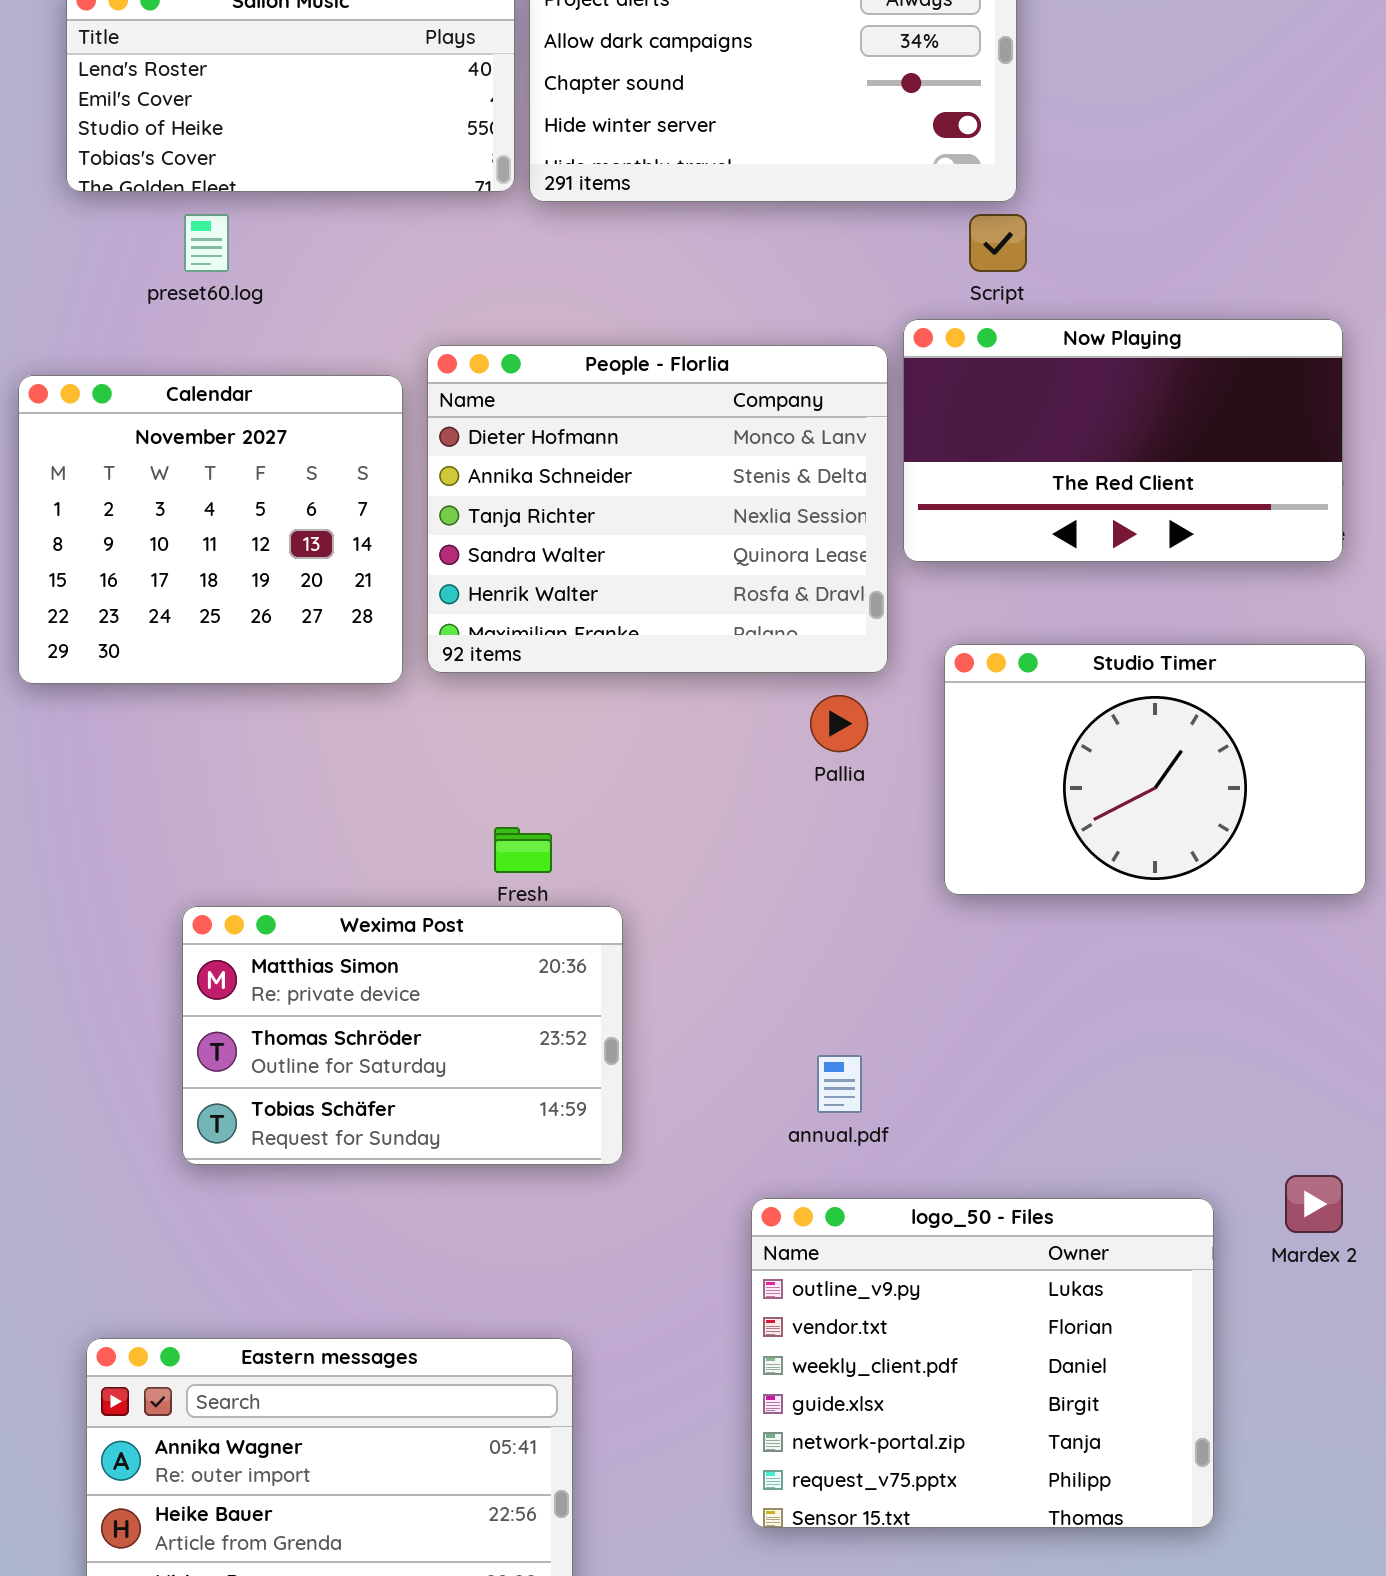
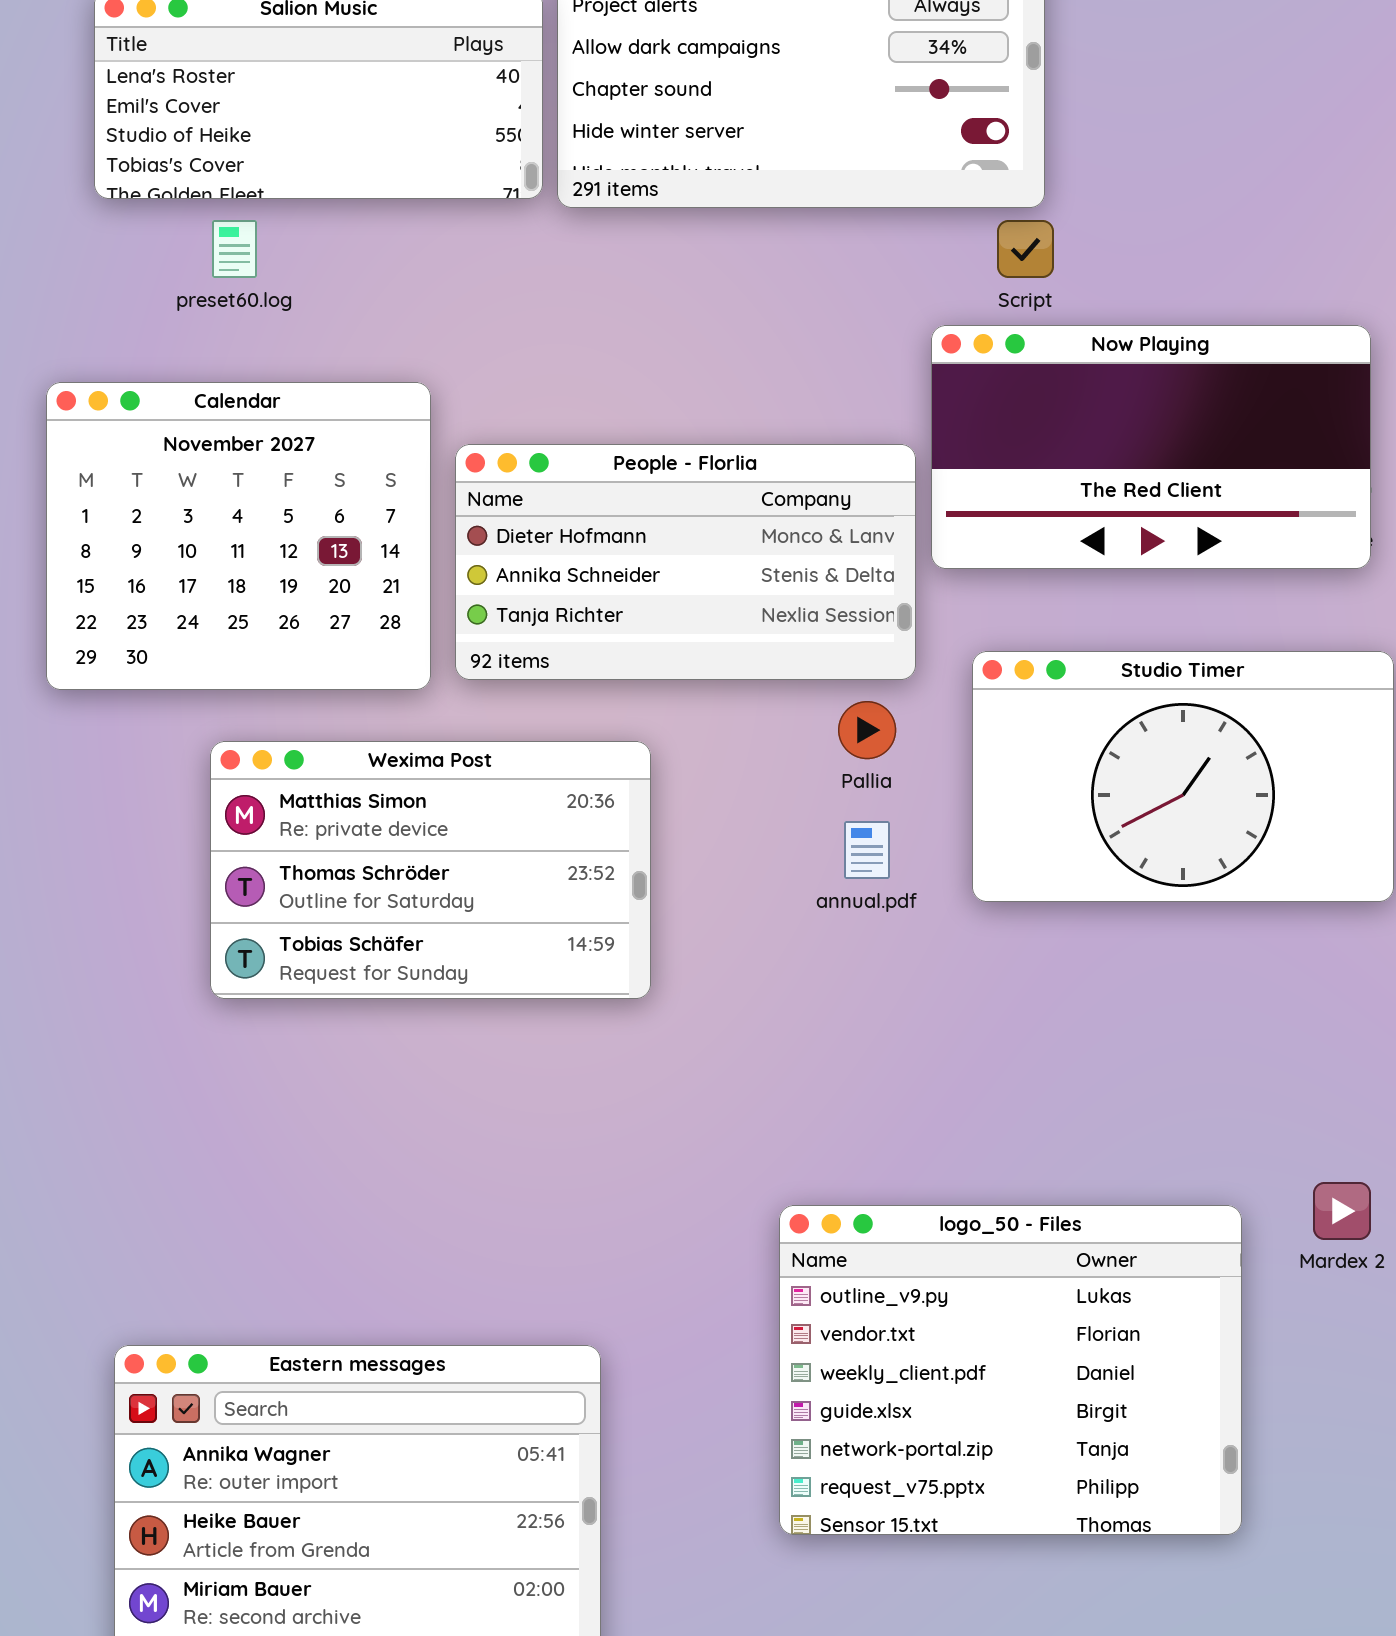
People - Florlia: [427,345,888,673] -> [455,444,916,680], resized
Wexima Post: [182,906,623,1165] -> [210,741,651,999], moved
annual.pdf: [817,1055,862,1113] -> [844,821,890,879], moved

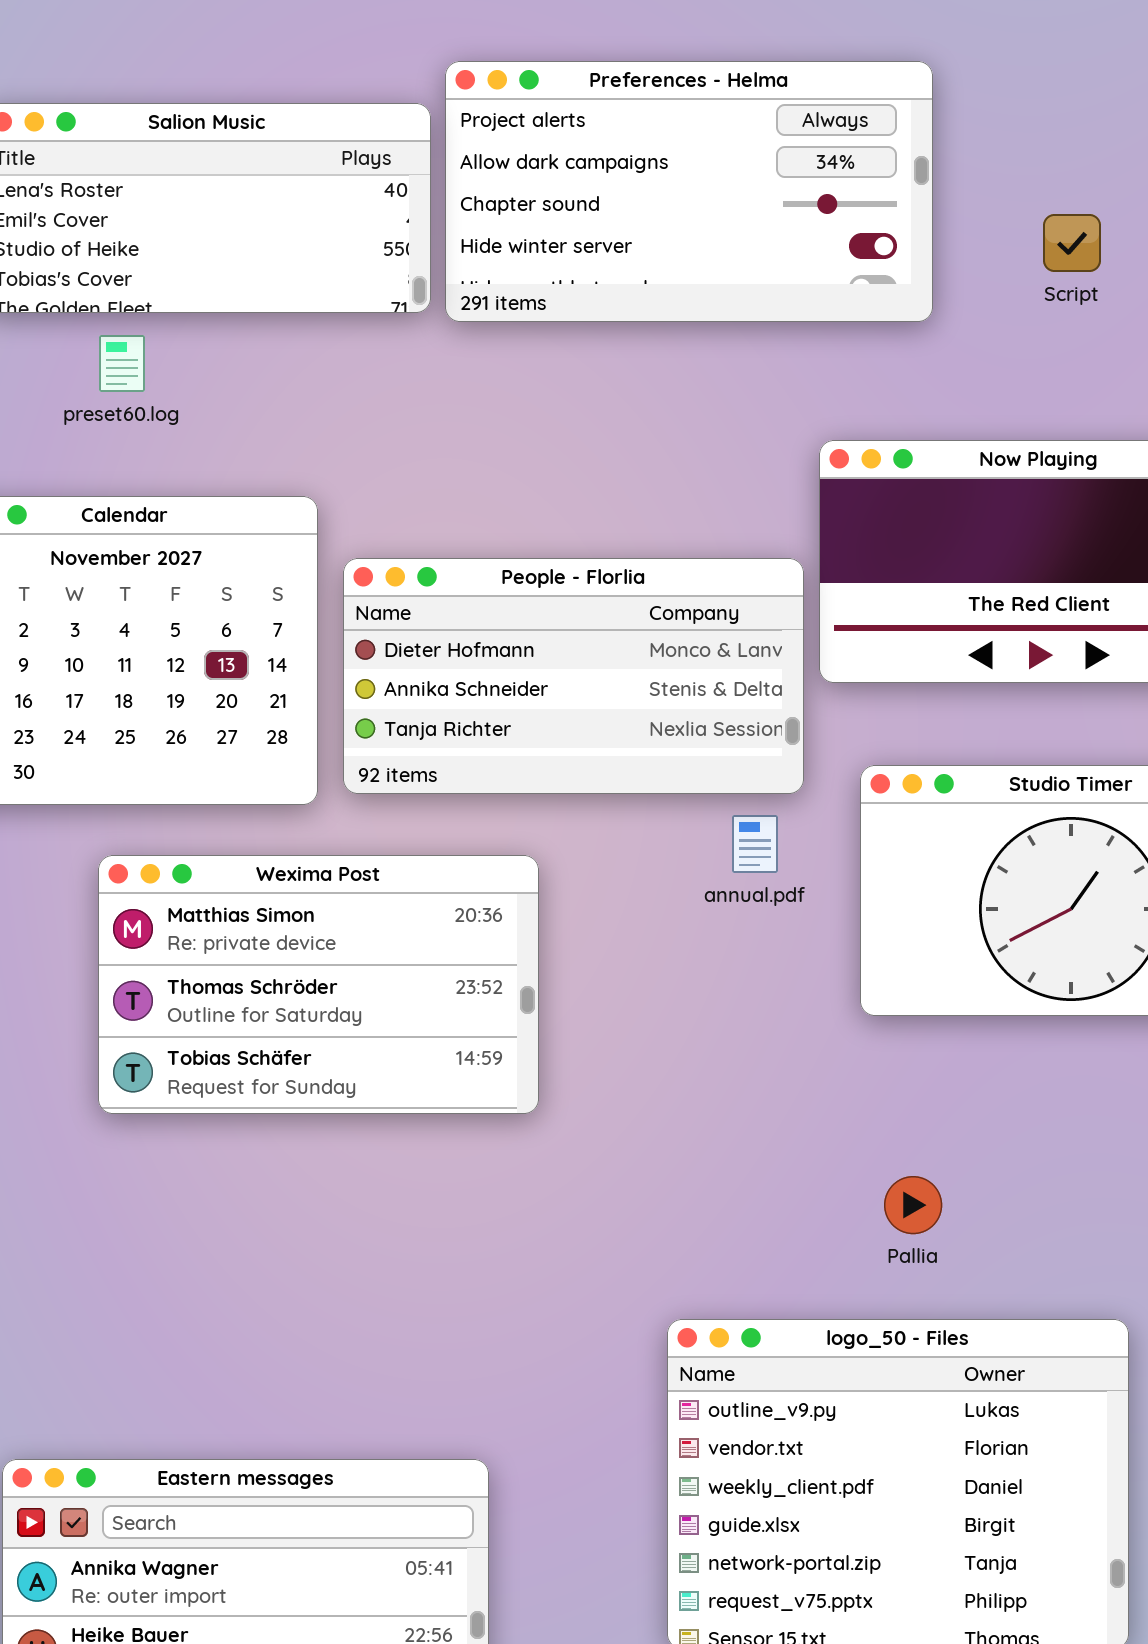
Script: [997,220,1054,278] -> [1043,214,1101,272], moved
Pallia: [838,701,896,759] -> [884,1176,942,1234], moved
annual.pdf: [844,821,890,879] -> [732,815,778,873], moved

